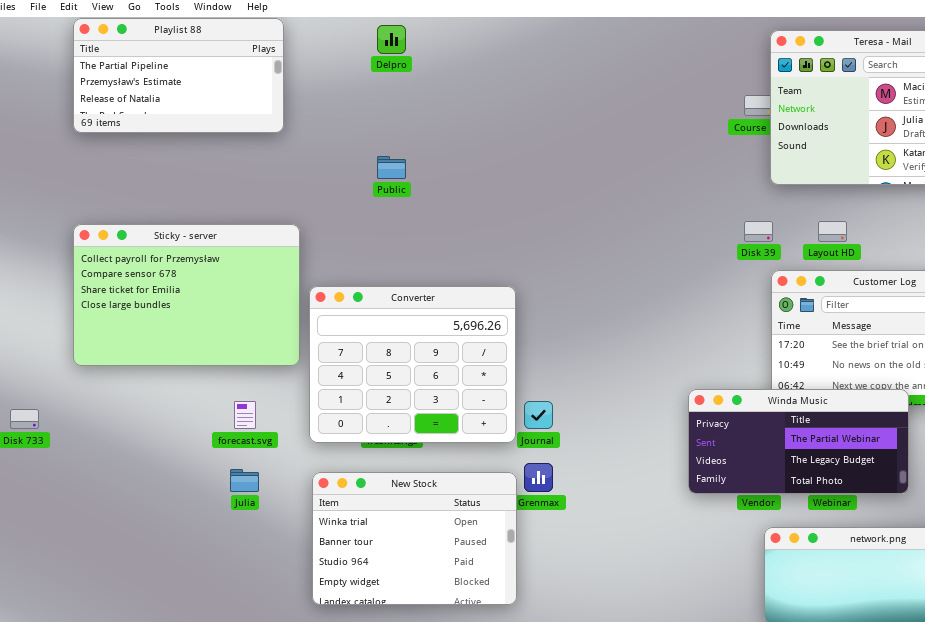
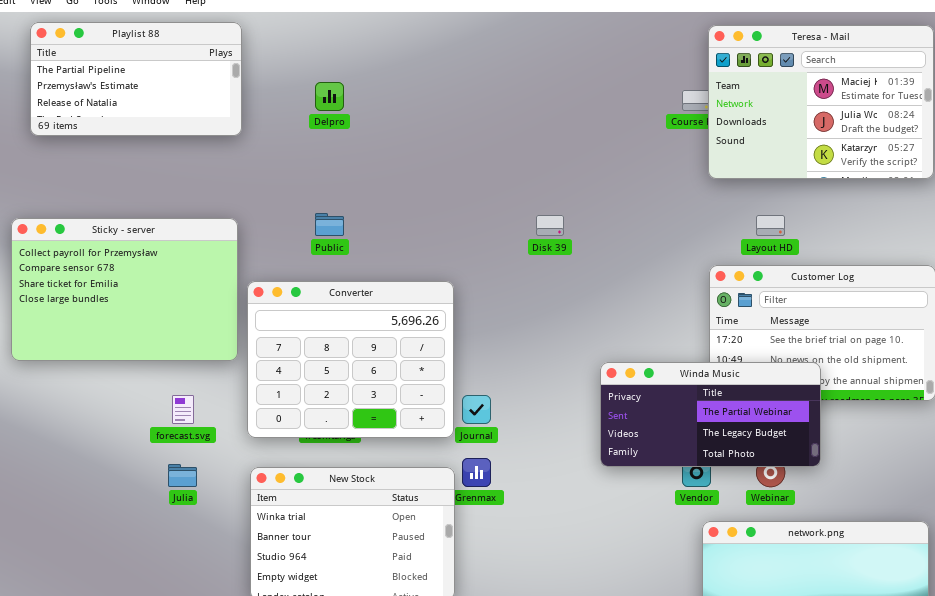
Playlist 88: [73,18,284,133] -> [30,22,242,136], moved
Delpro: [377,25,406,54] -> [315,82,344,111], moved
Public: [377,156,406,179] -> [315,213,344,236], moved
Disk 39: [744,221,773,242] -> [536,215,564,236], moved
Winda Music: [688,389,909,494] -> [600,362,821,467], moved

